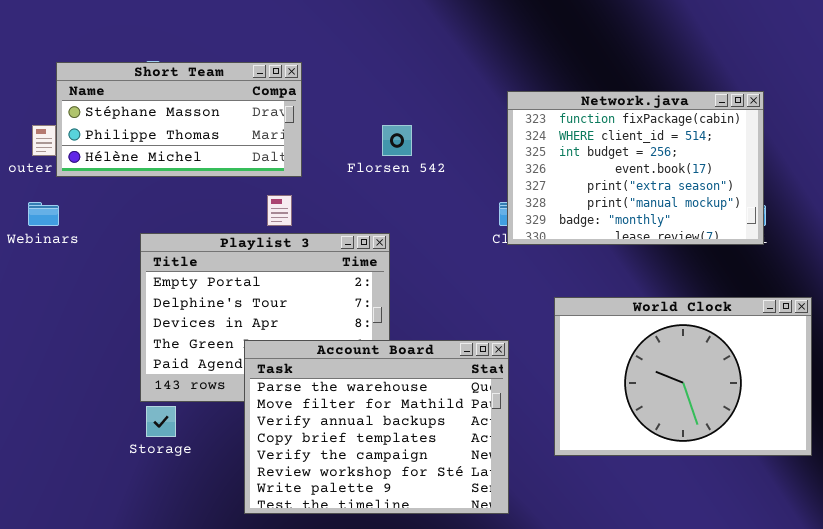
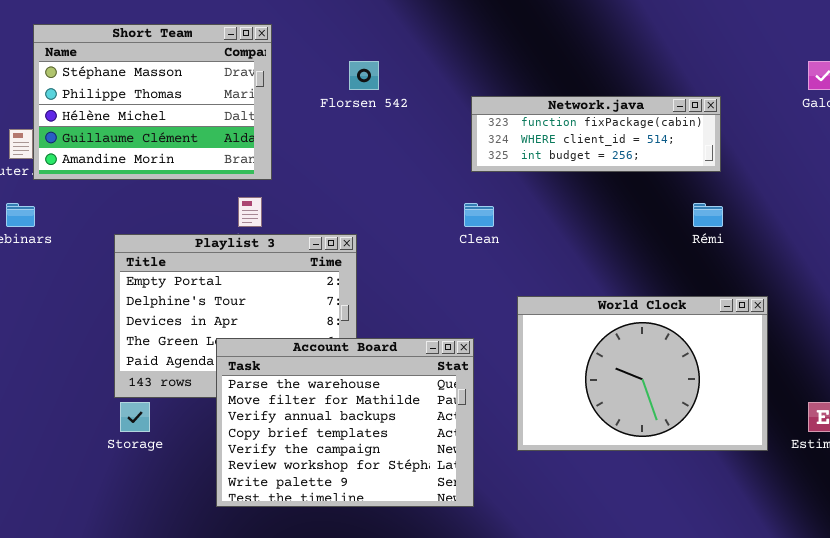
Short Team: [56,62,302,177] -> [33,24,272,180], resized
Network.java: [507,91,764,245] -> [471,96,721,172], resized
Florsen 542: [382,125,412,156] -> [349,61,379,90], moved

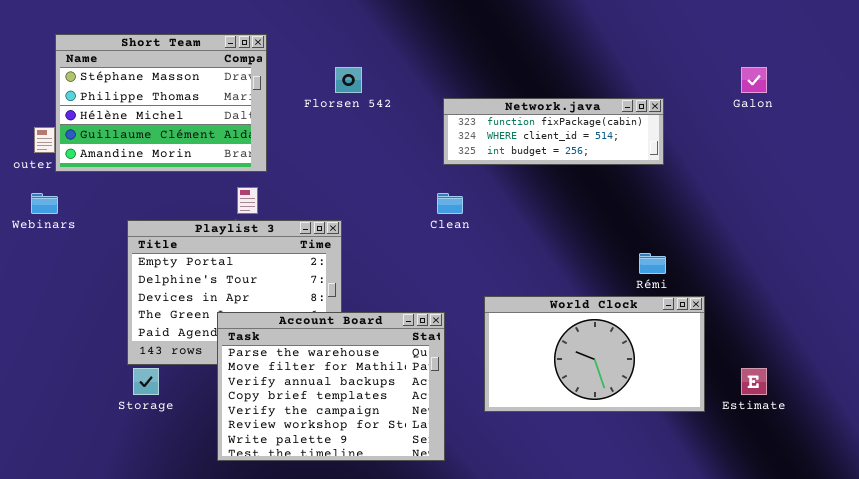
Rémi: [693,203,723,227] -> [639,253,666,274], moved
World Clock: [517,296,768,451] -> [484,296,705,412], resized

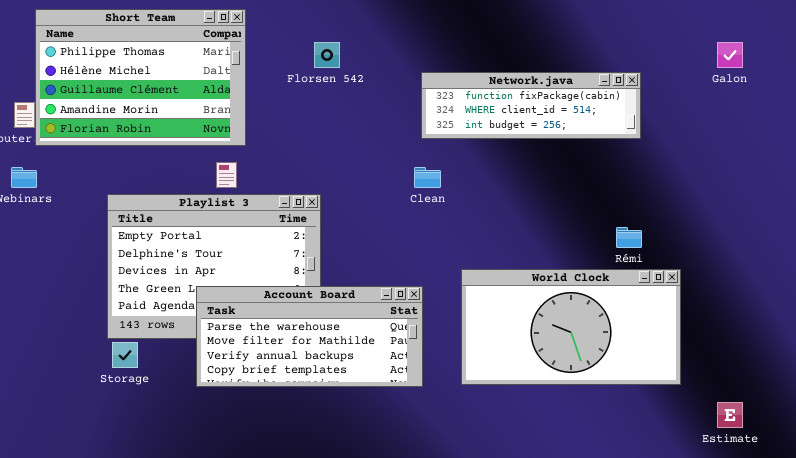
Short Team: [55,34,267,172] -> [35,9,246,146], scrolled down 1 row
Account Board: [217,312,445,461] -> [196,286,423,387], resized
Estimate: [741,368,767,395] -> [717,402,743,428], moved

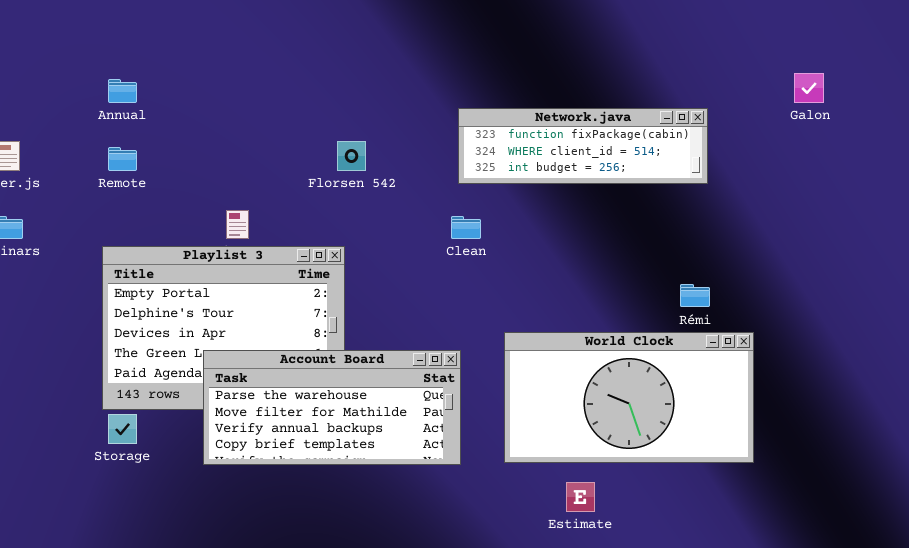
Short Team: [35,9,246,146] -> none, closed
Florsen 542: [314,42,340,68] -> [337,141,366,171], moved
Estimate: [717,402,743,428] -> [566,482,595,512], moved

